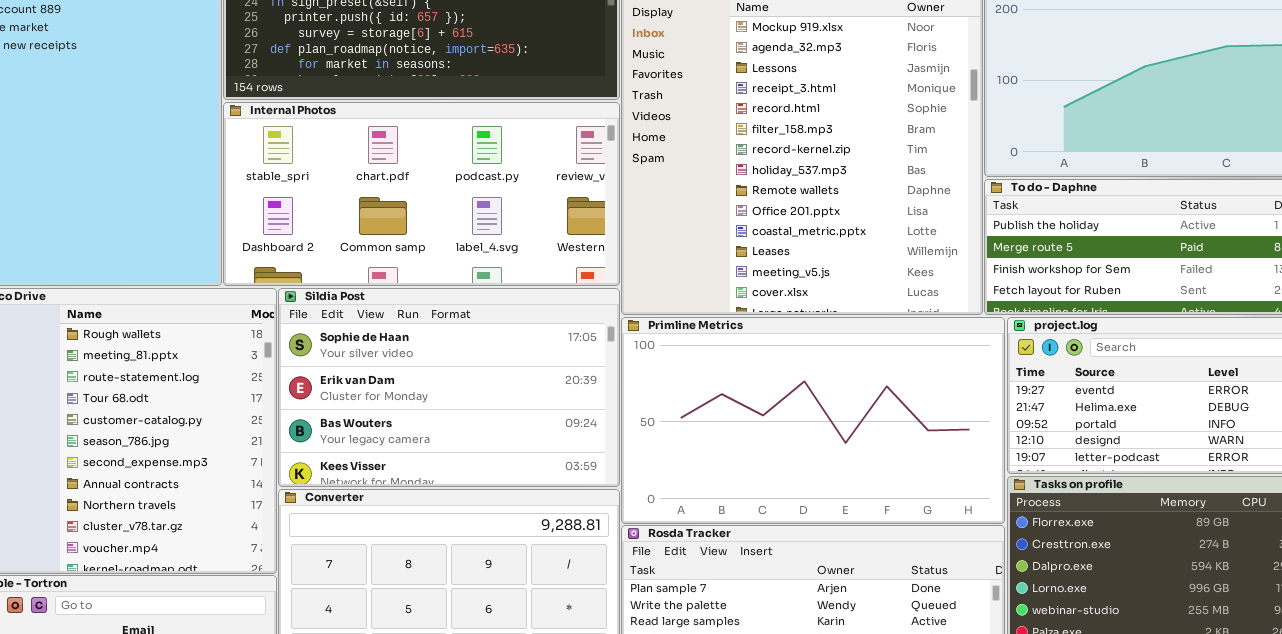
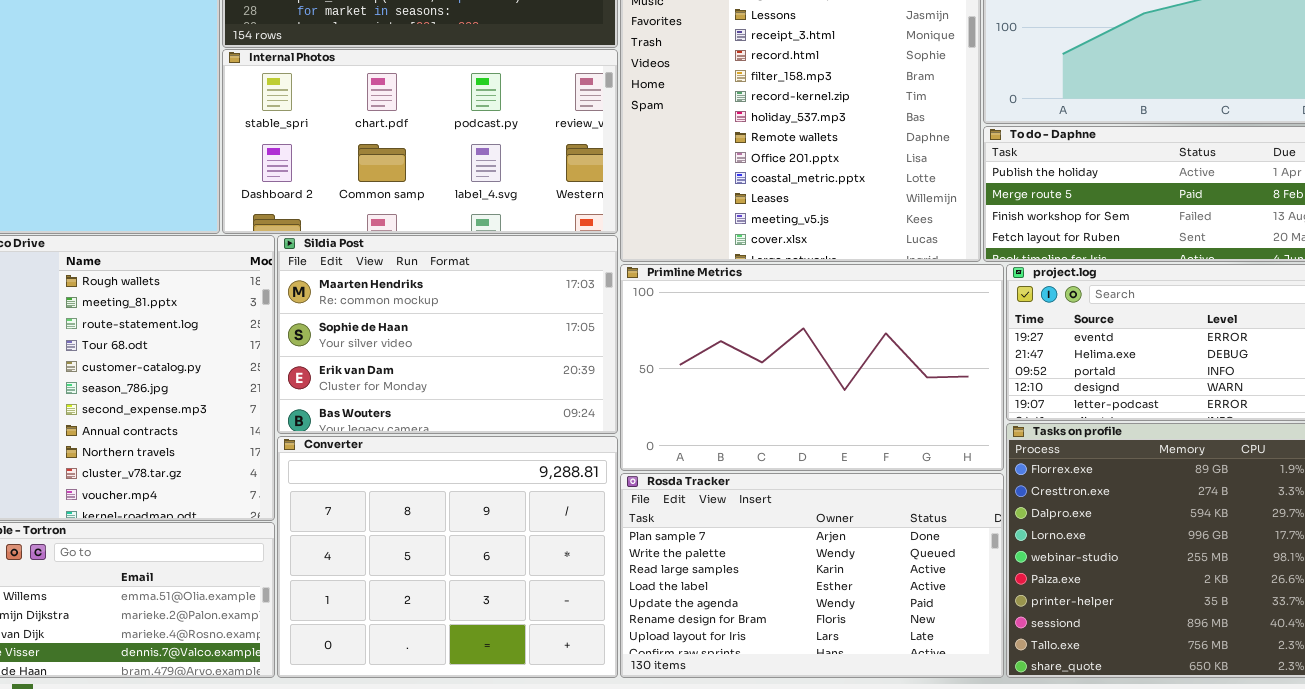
Sildia Post: [278,288,620,487] -> [277,235,618,434], scrolled up 1 row

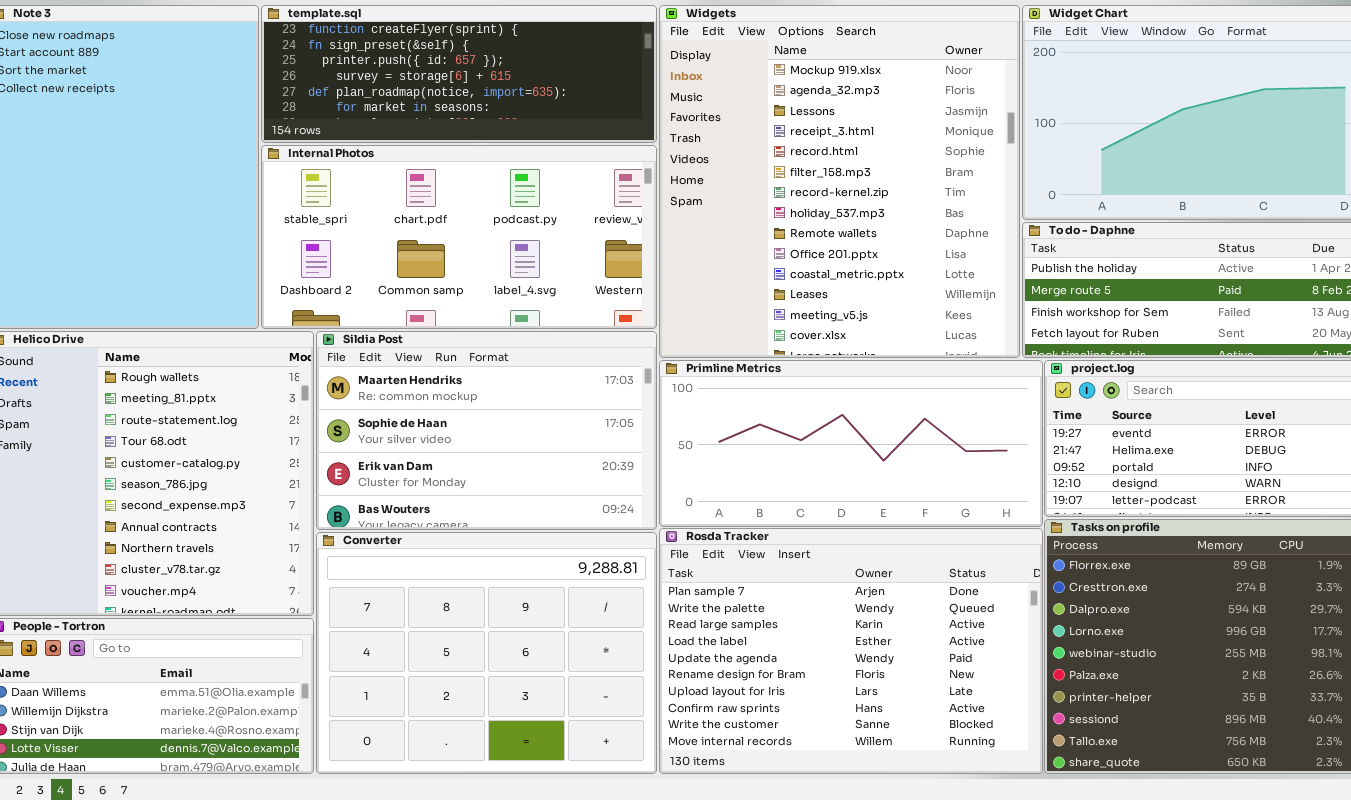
Primline Metrics: [620,264,1004,471] -> [659,360,1043,527], resized
Rosda Tracker: [620,473,1004,678] -> [659,528,1043,774], resized

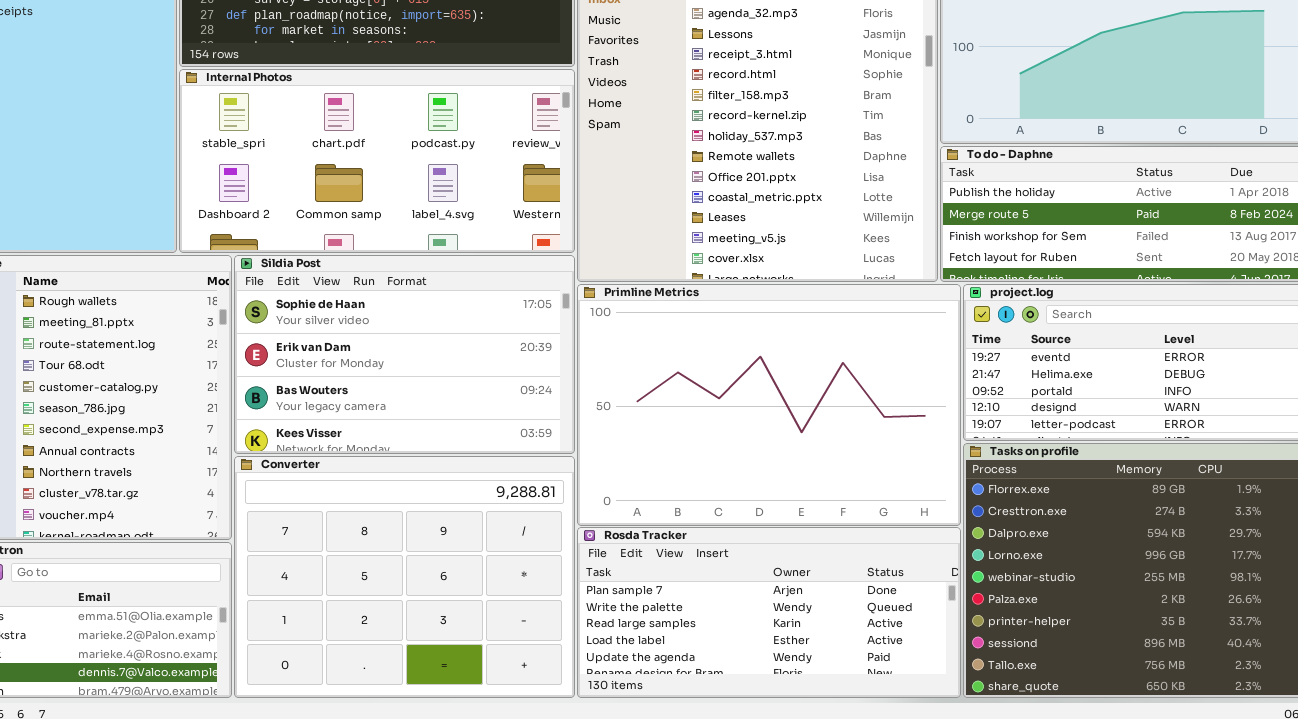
Sildia Post: [316,331,657,530] -> [234,255,575,454], scrolled down 1 row
Primline Metrics: [659,360,1043,527] -> [577,284,961,526], resized
Rosda Tracker: [659,528,1043,774] -> [577,527,961,698], resized

